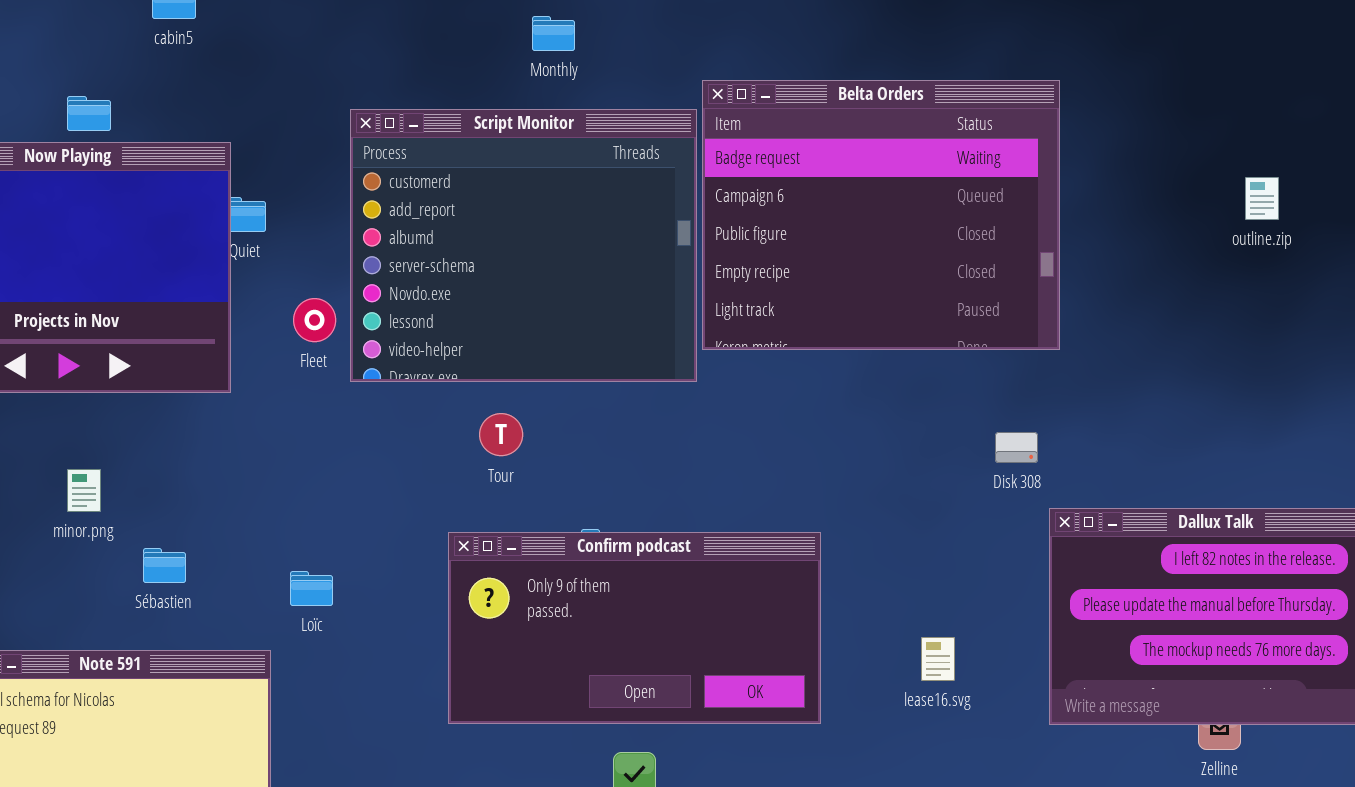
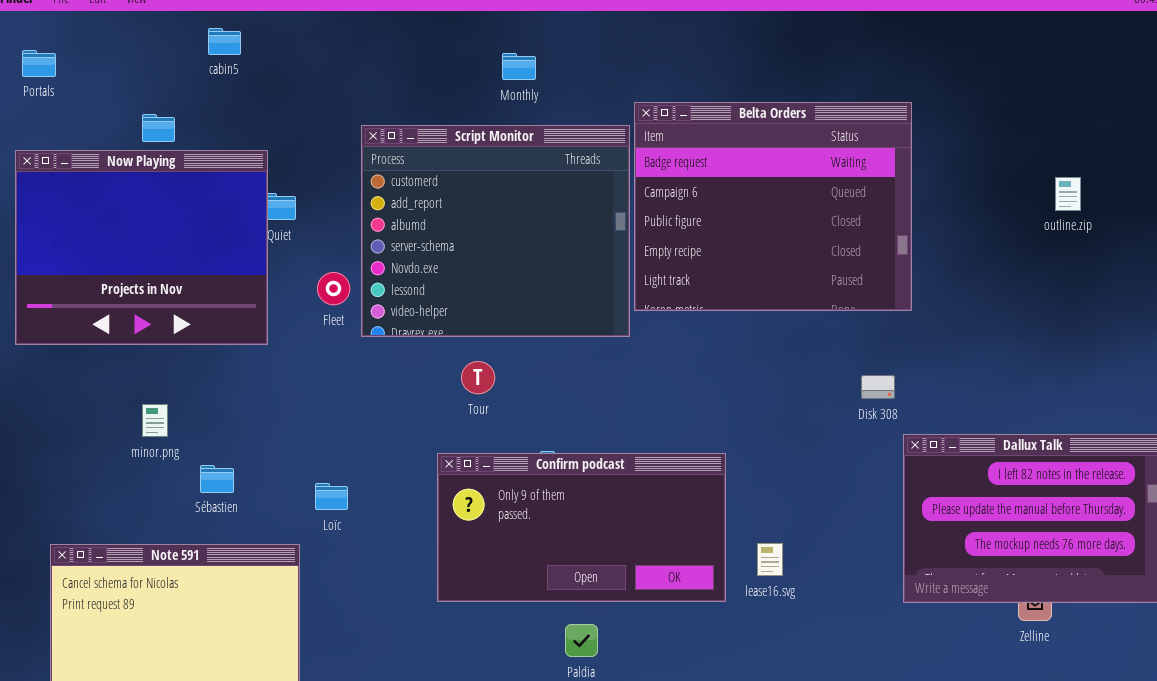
lease16.svg: [921,637,955,681] -> [757,543,783,576], moved

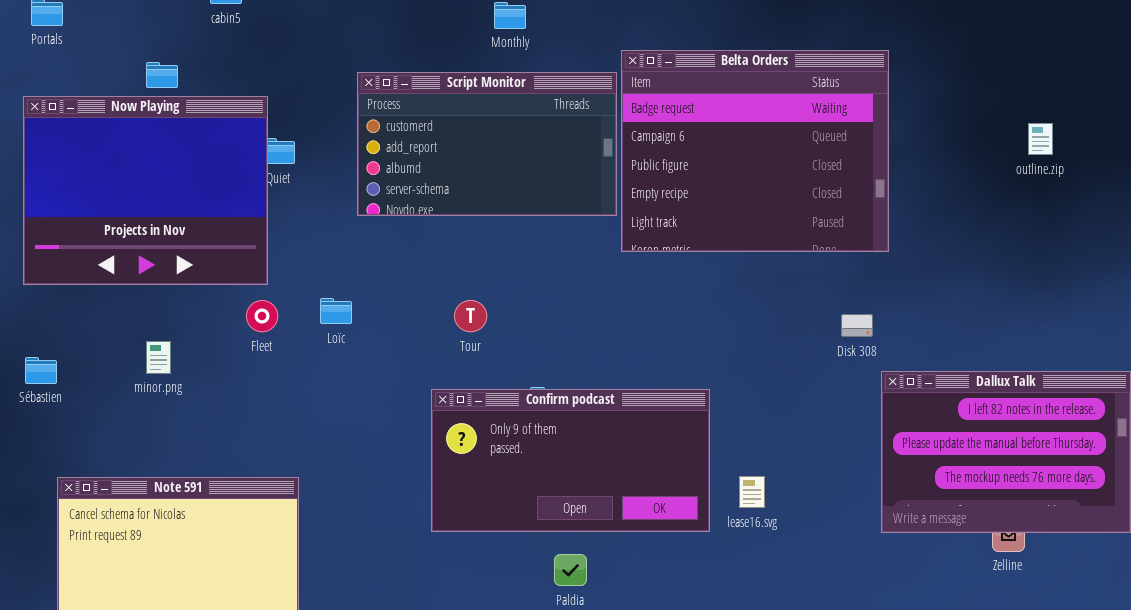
Script Monitor: [361,125,630,337] -> [357,72,617,216], resized
Fleet: [317,272,350,305] -> [246,300,278,332], moved
Sébastien: [200,465,234,493] -> [25,357,57,384], moved
Loïc: [315,483,348,510] -> [320,298,352,324], moved

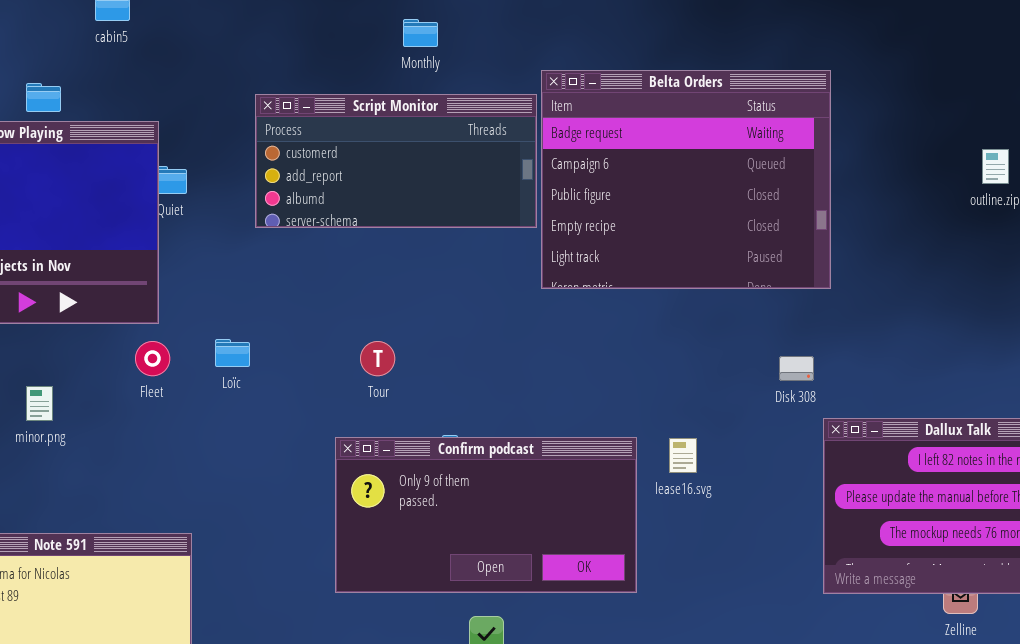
Script Monitor: [357,72,617,216] -> [255,94,537,228], resized
lease16.svg: [739,476,765,508] -> [669,438,697,473], moved

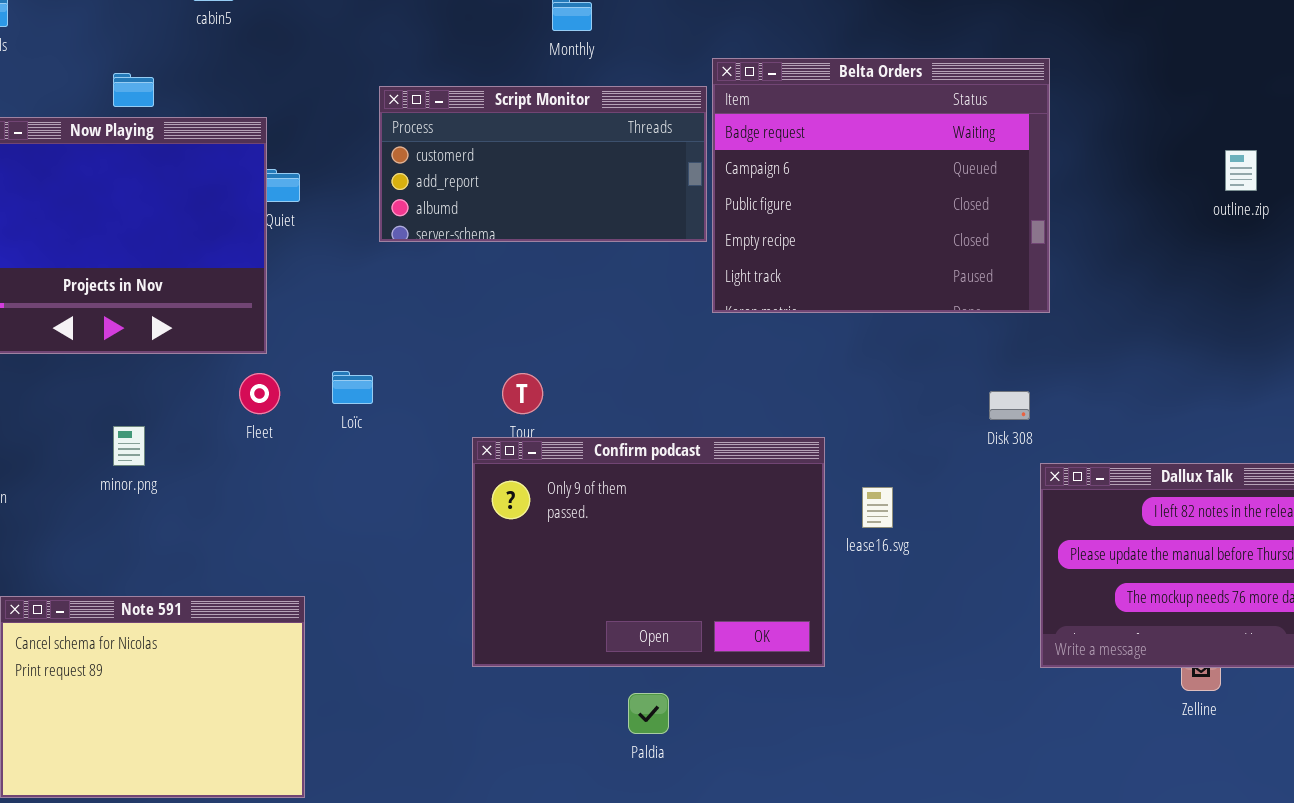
Confirm podcast: [335,437,637,593] -> [472,437,825,667], resized

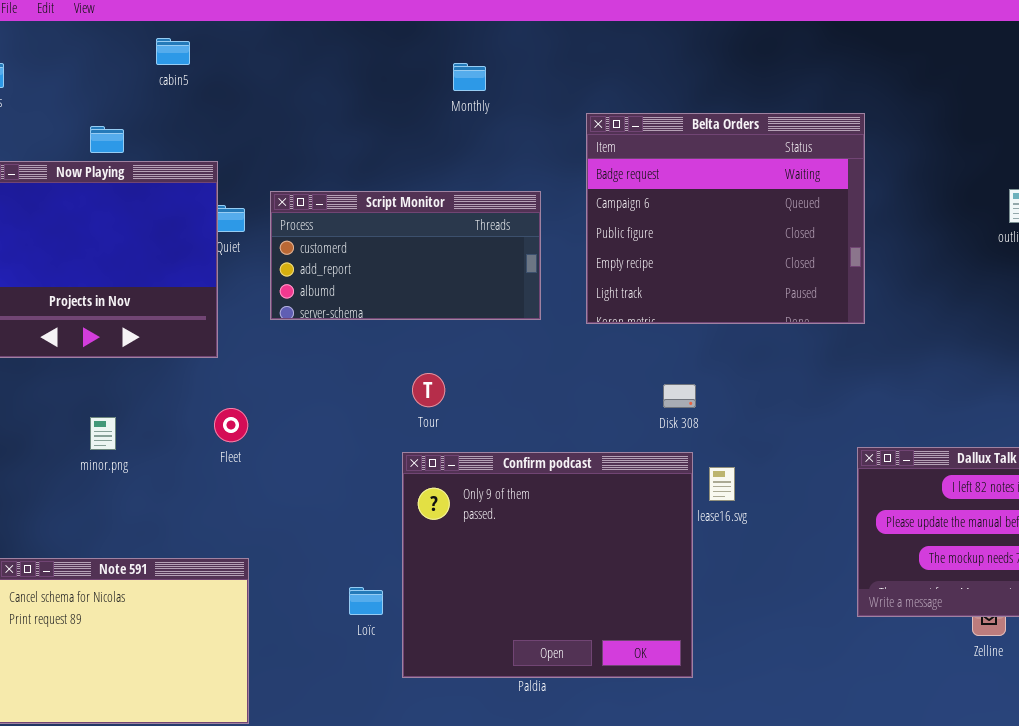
Script Monitor: [379,86,707,242] -> [270,191,541,320], moved
Loïc: [332,371,373,404] -> [349,587,383,615], moved
Fleet: [239,373,280,414] -> [214,408,248,442], moved
Disk 308: [989,391,1030,420] -> [663,384,696,408], moved
Confirm podcast: [472,437,825,667] -> [402,452,693,678], moved, resized

